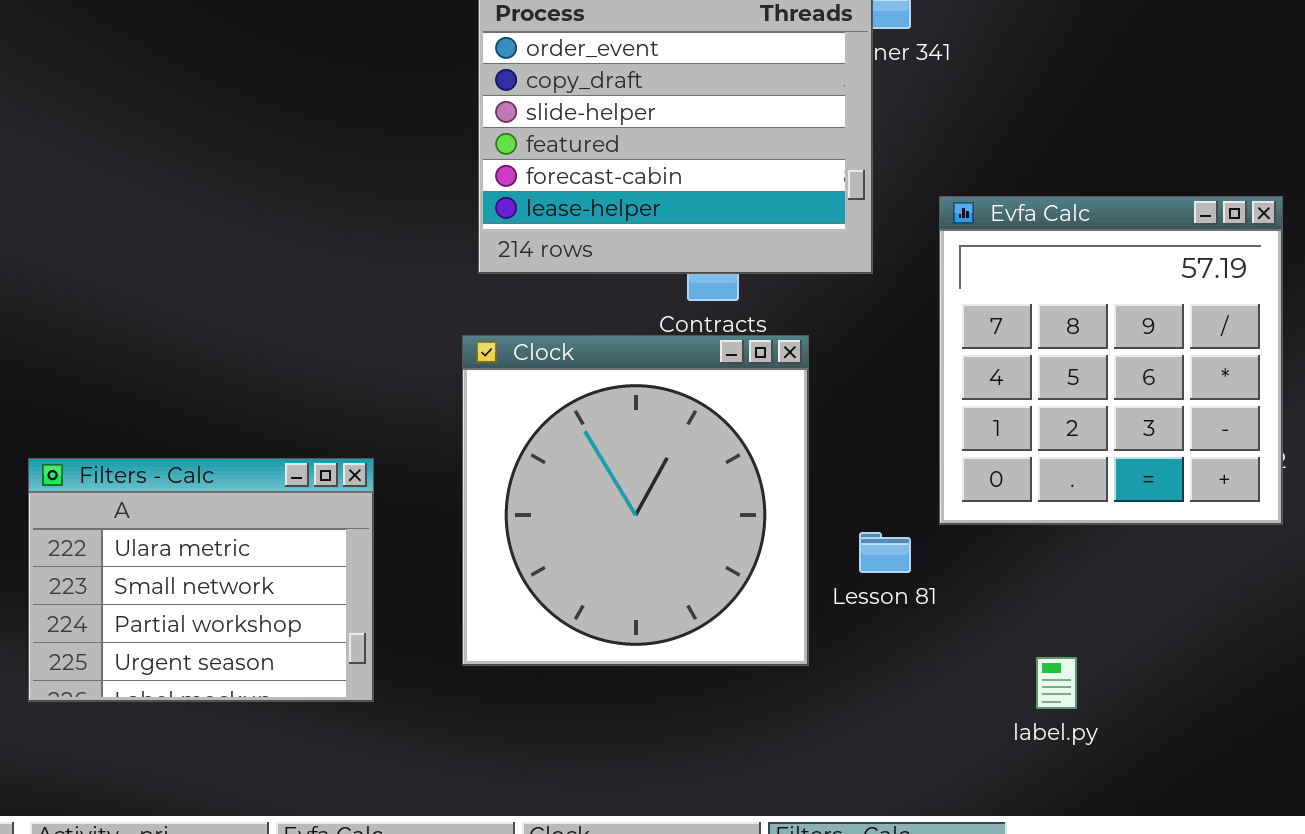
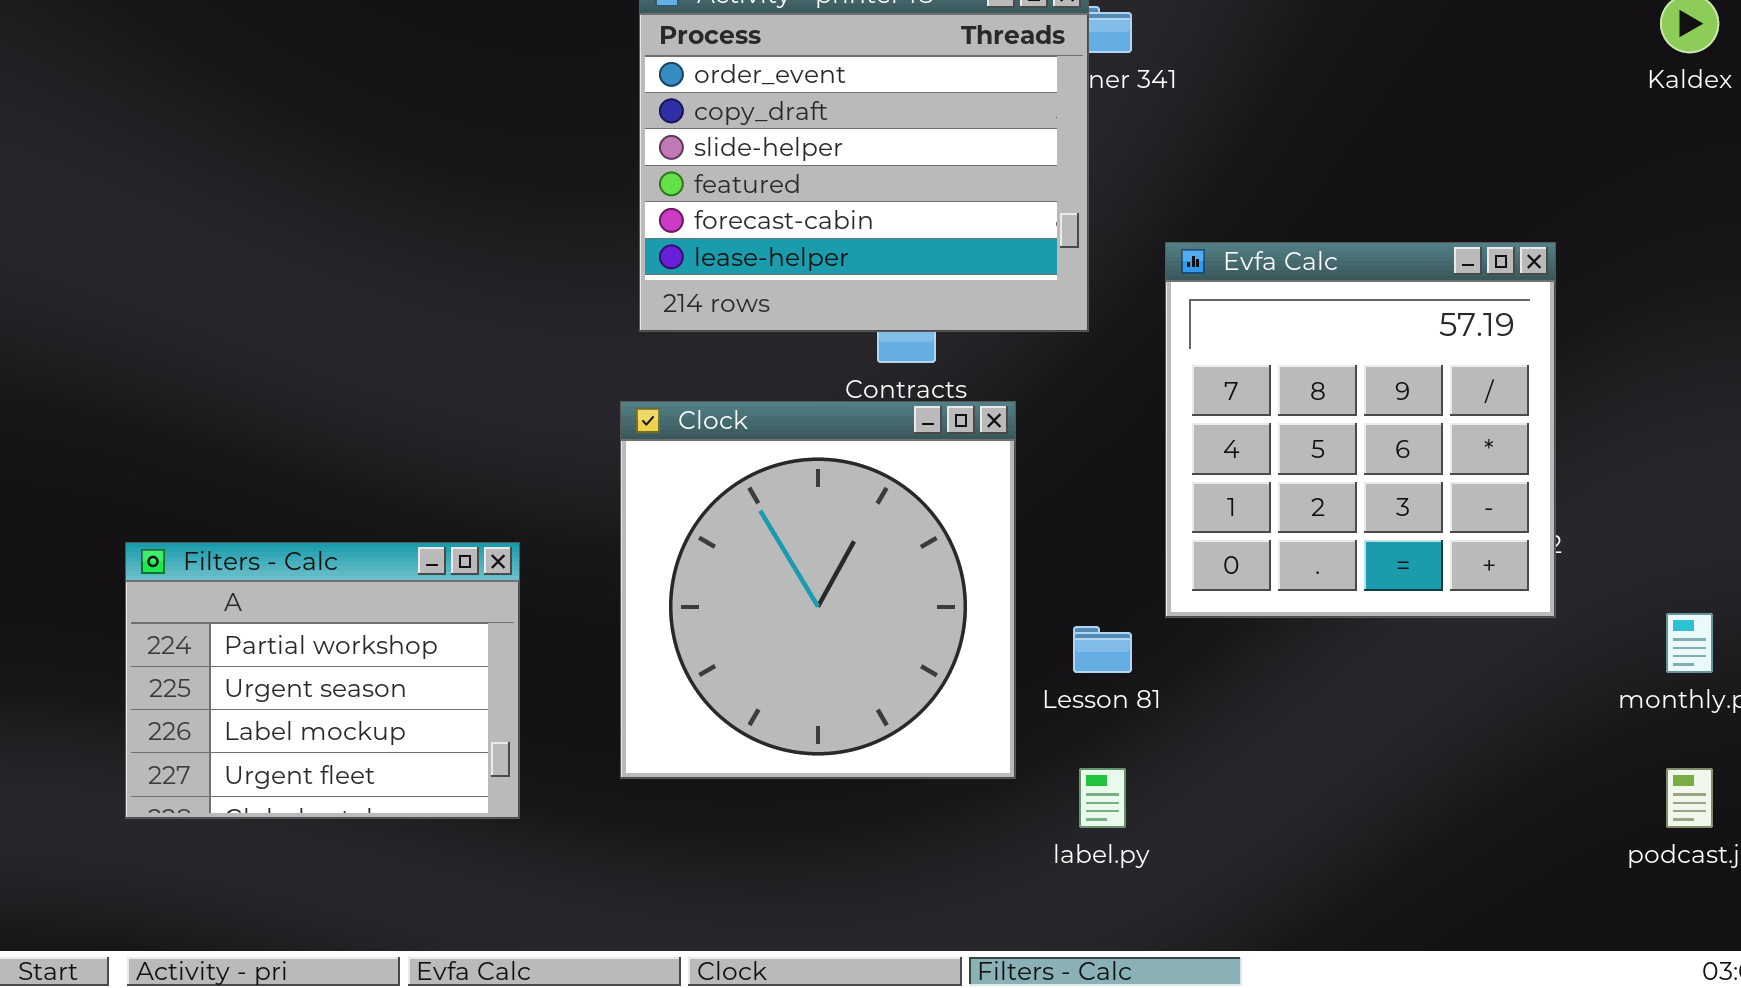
Filters - Calc: [28,458,374,702] -> [125,542,520,819], scrolled down 2 rows
label.py: [1036,657,1077,709] -> [1079,768,1126,828], moved

